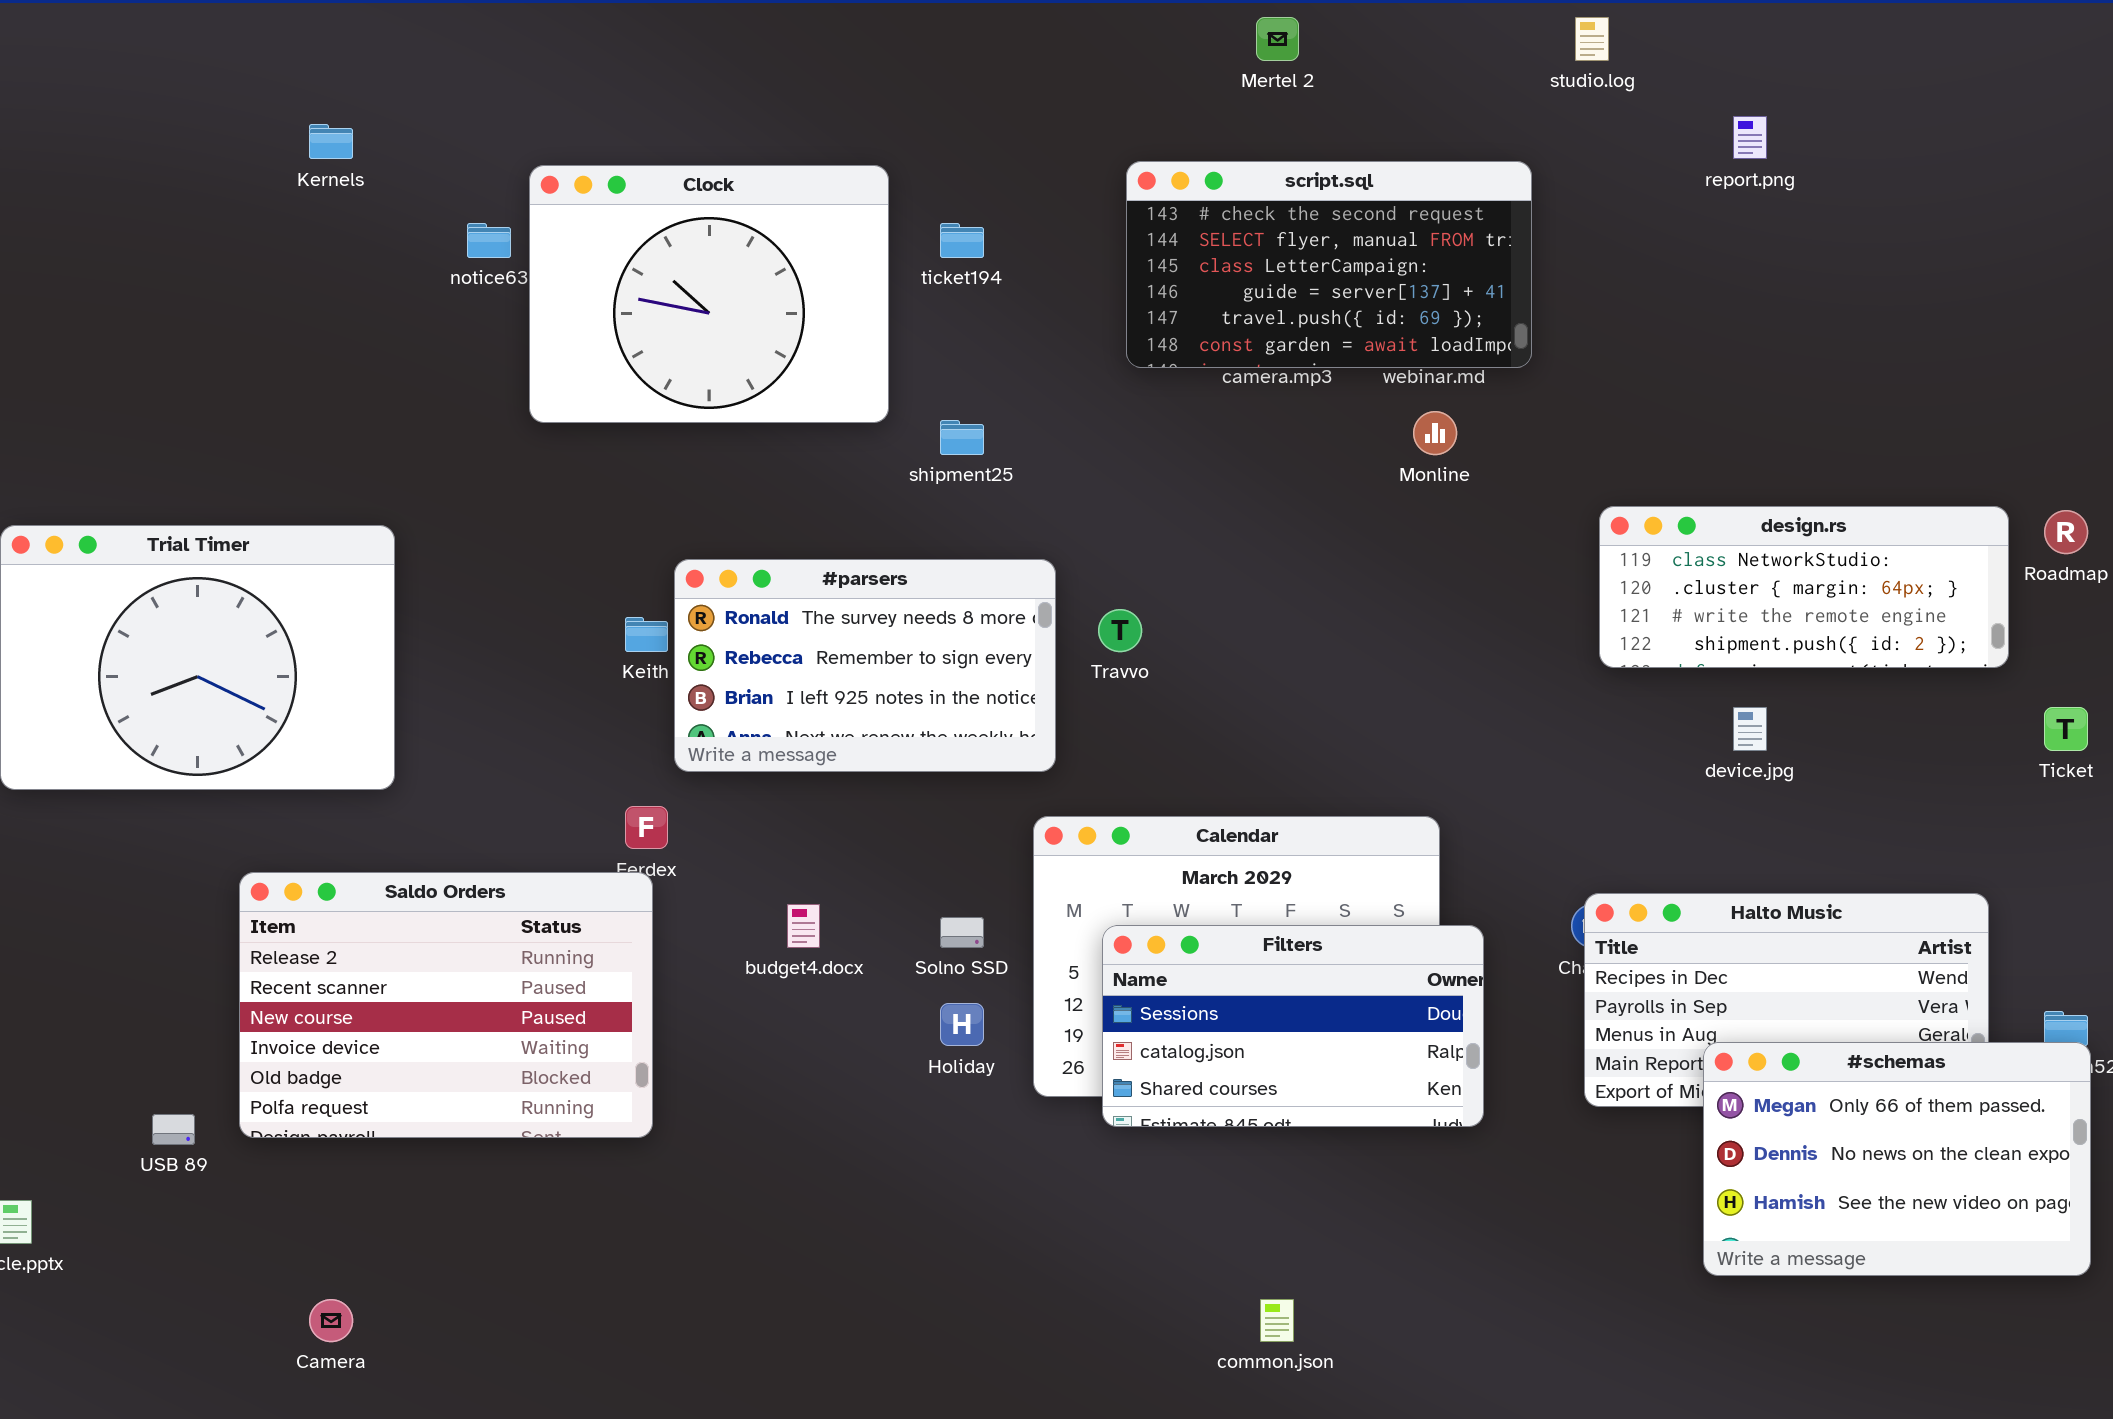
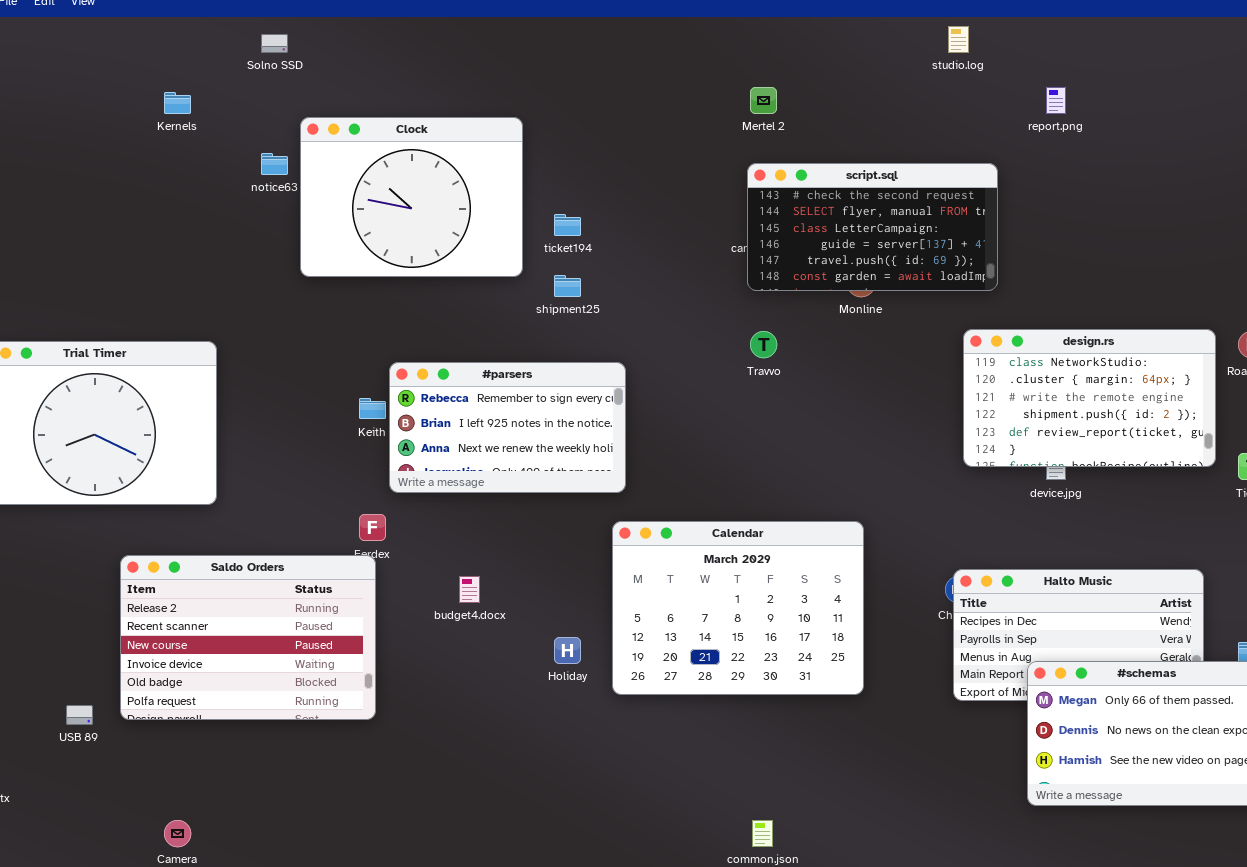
Mertel 2: [1256,17,1299,61] -> [750,87,777,114], moved
script.sql: [1126,161,1532,368] -> [747,163,998,291], moved
ticket194: [940,223,984,258] -> [554,214,581,236], moved
design.rs: [1599,506,2009,668] -> [963,329,1216,467], resized
#parsers: [674,559,1056,772] -> [389,362,626,493], scrolled down 1 row
Travvo: [1098,609,1142,652] -> [750,331,777,358], moved
Solno SSD: [940,917,984,948] -> [261,34,288,53], moved
Filters: [1102,925,1484,1127] -> none, closed

